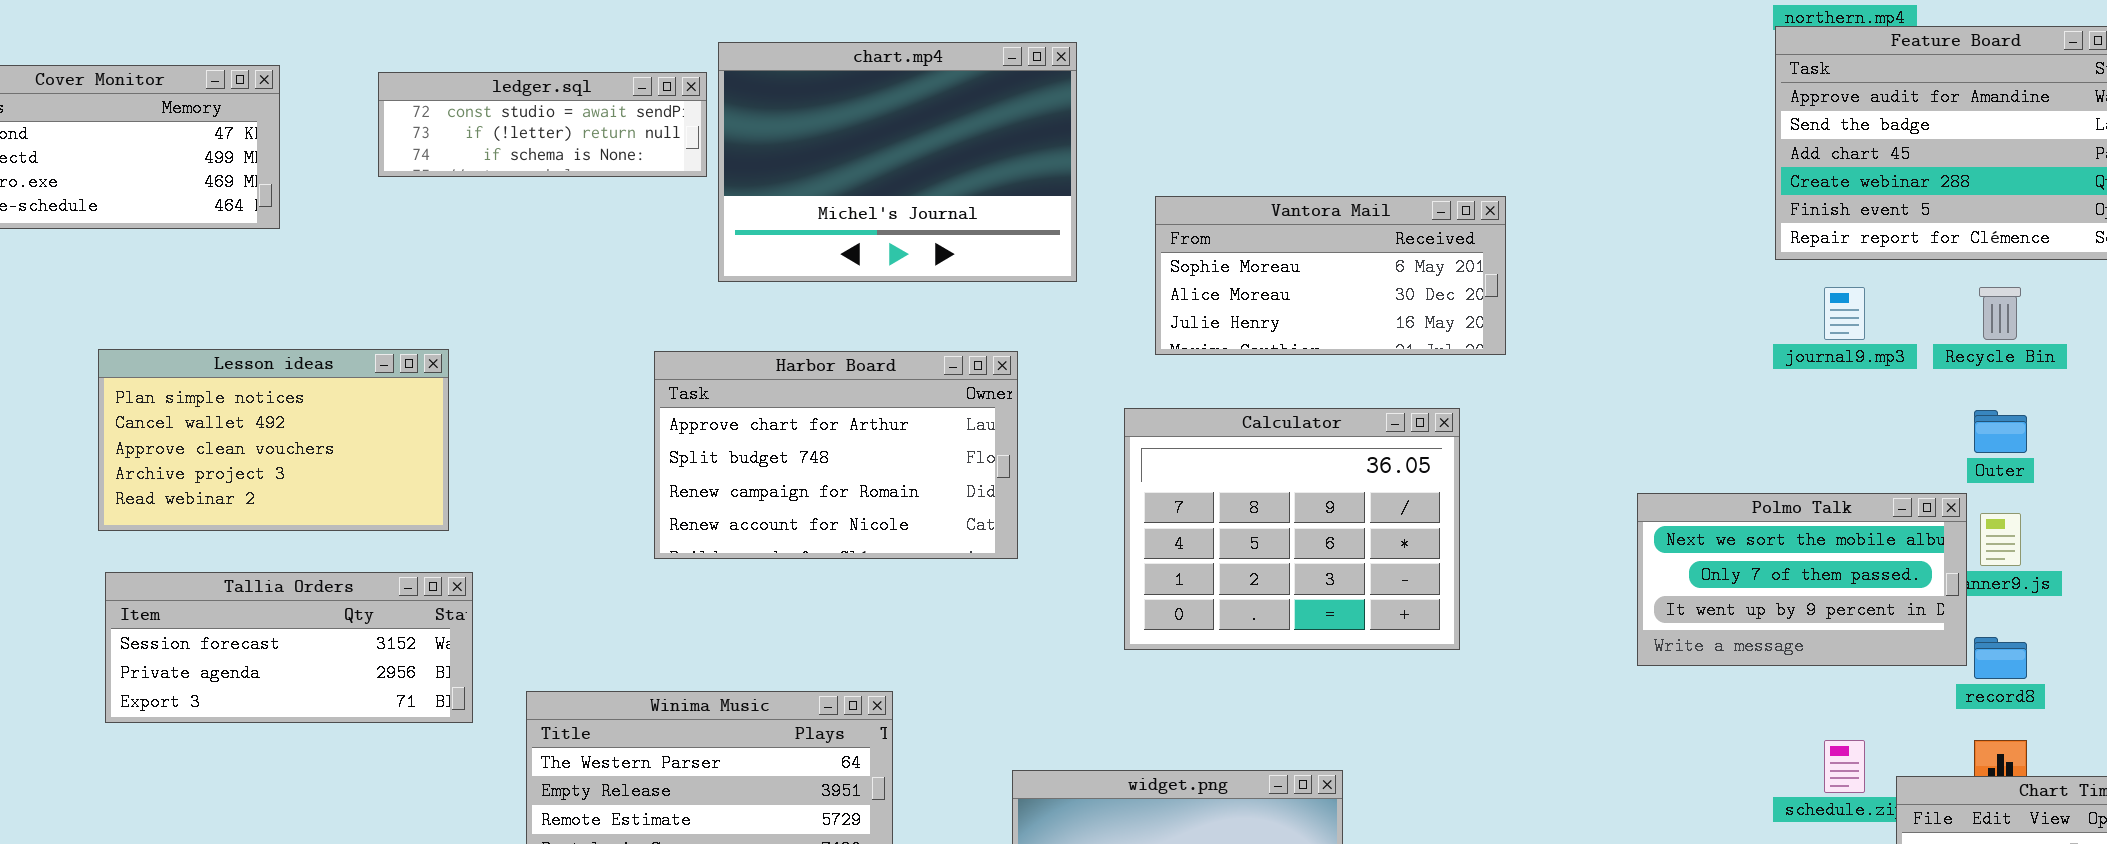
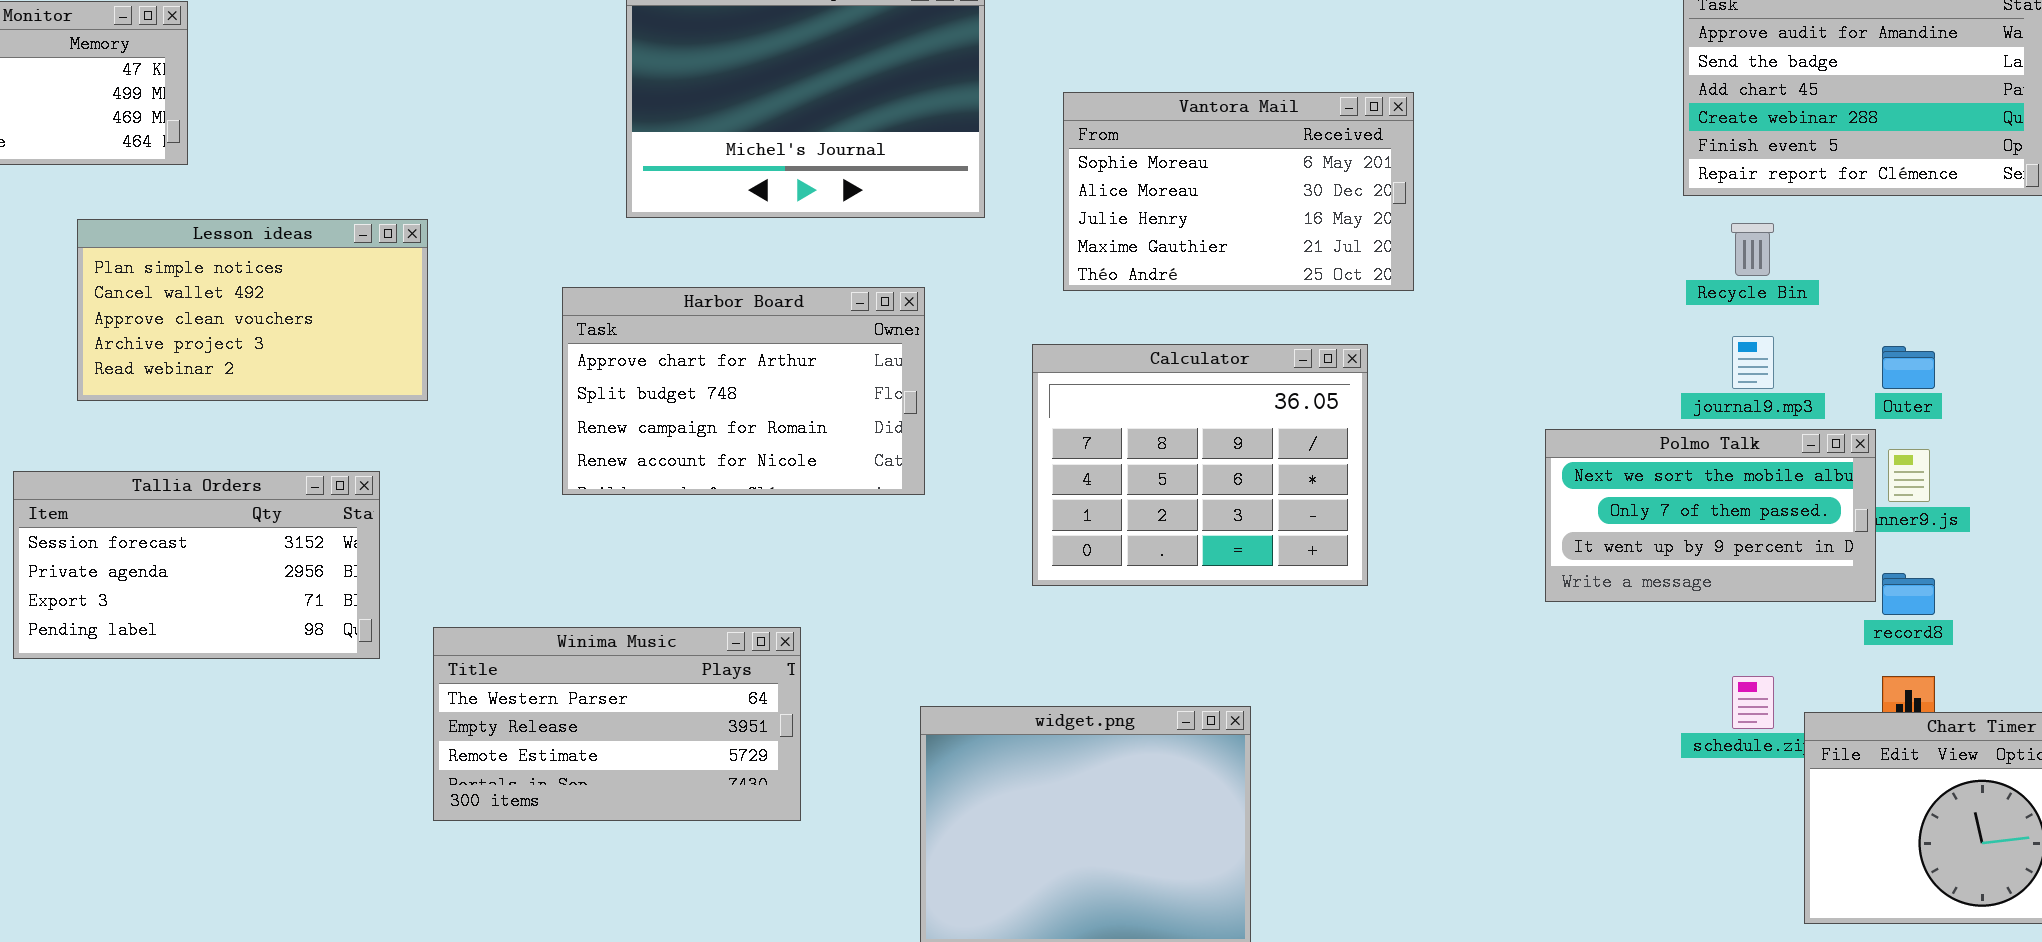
ledger.sql: [378,72,707,177] -> none, closed
Vantora Mail: [1155,196,1506,355] -> [1063,92,1414,291], resized
journal9.mp3: [1824,287,1865,340] -> [1732,336,1774,389], moved
Recycle Bin: [1979,287,2021,340] -> [1731,223,1774,276], moved
Lesson ideas: [98,349,449,531] -> [77,219,428,401], moved
Tallia Orders: [105,572,473,723] -> [13,471,380,659], resized

